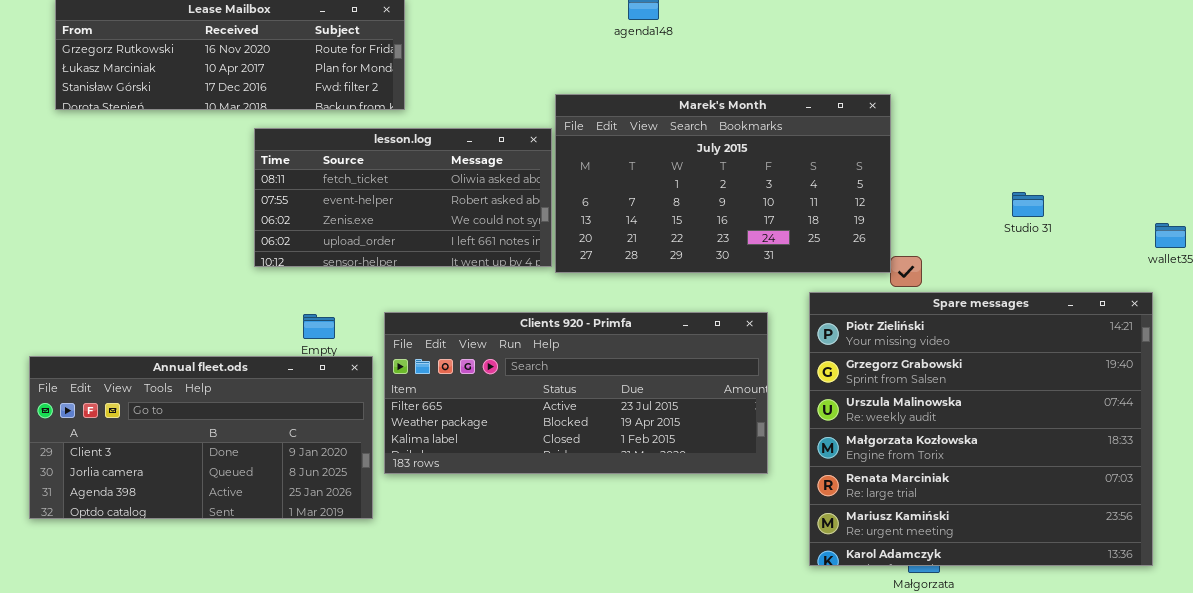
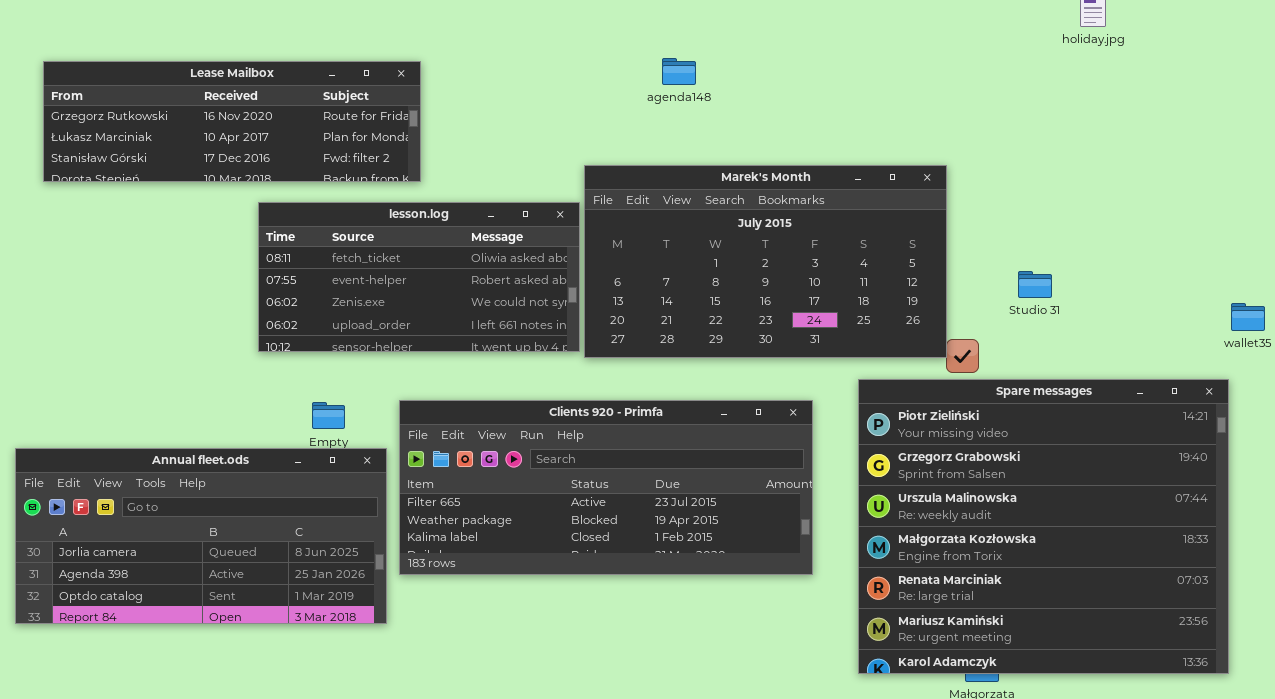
Studio 31: [1012,192,1044,217] -> [1018,271,1052,298], moved
Annual fleet.ods: [29,356,373,519] -> [15,448,387,624], scrolled down 1 row

